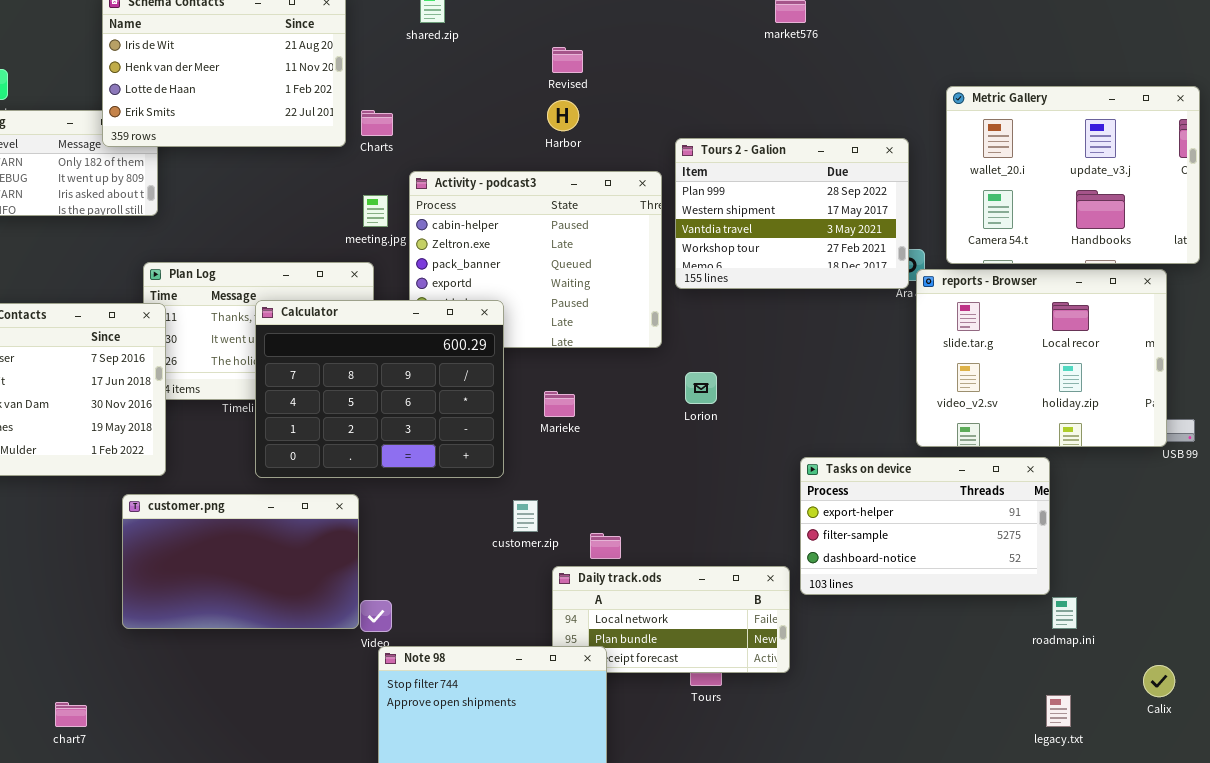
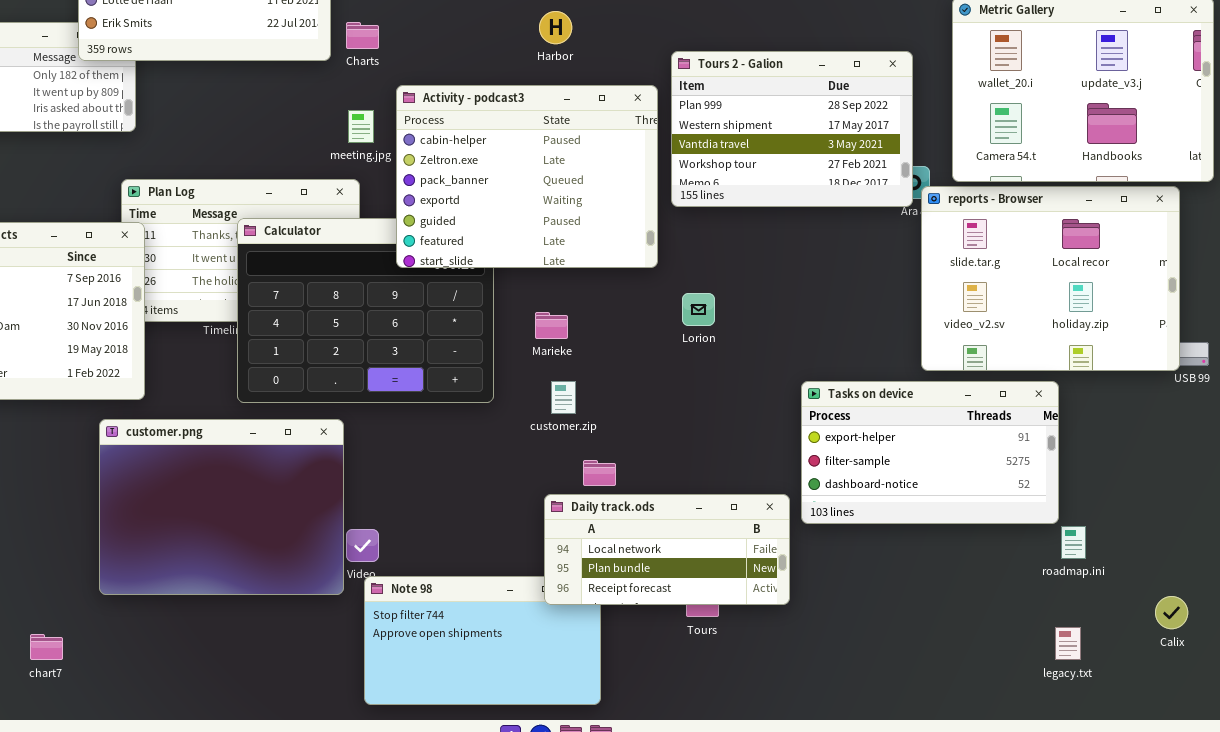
Activity - podcast3: [409,171,662,348] -> [396,85,658,268], raised
customer.png: [122,494,359,629] -> [99,419,344,595], resized
customer.zip: [513,500,538,532] -> [551,381,576,414], moved
Daily track.ods: [552,566,790,673] -> [544,494,790,605], raised

